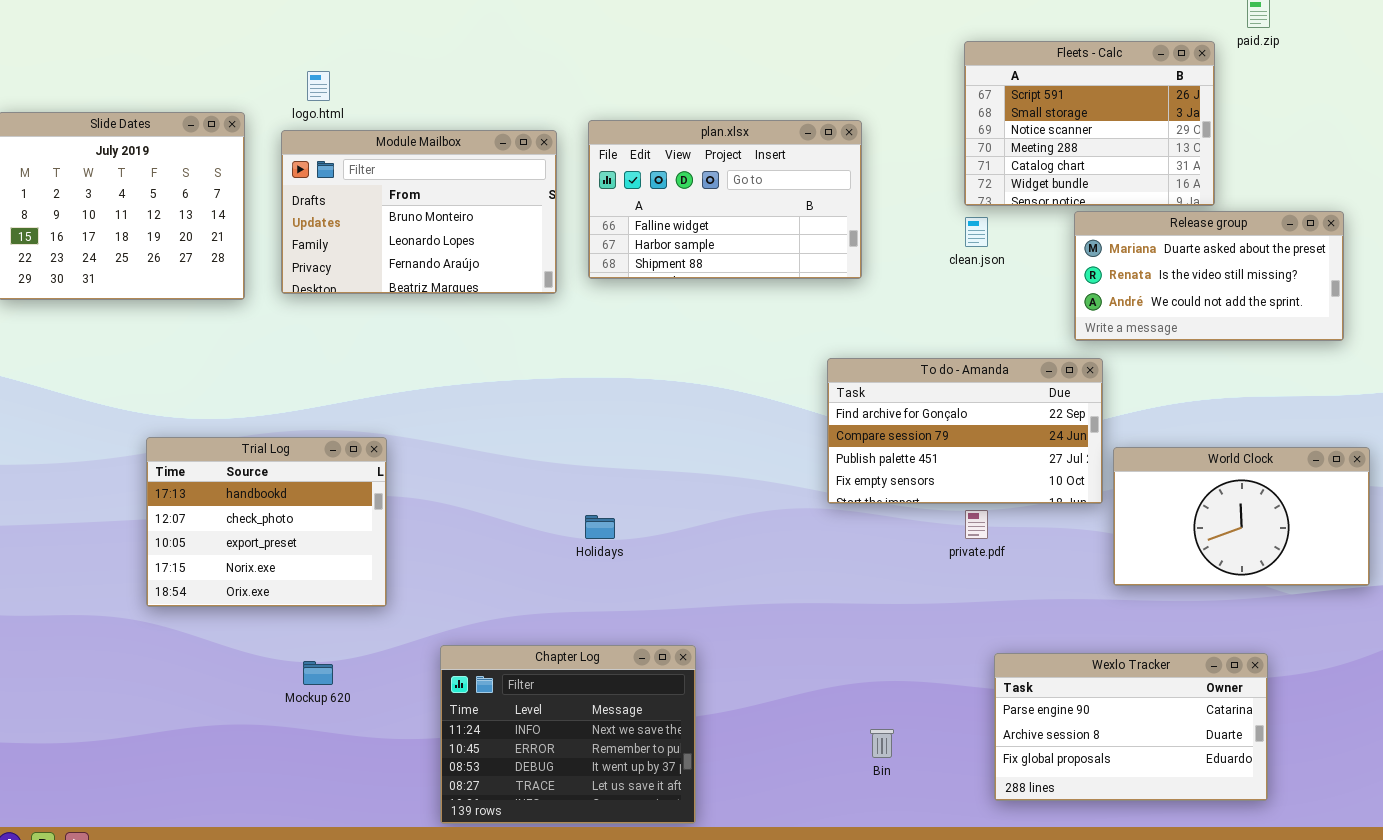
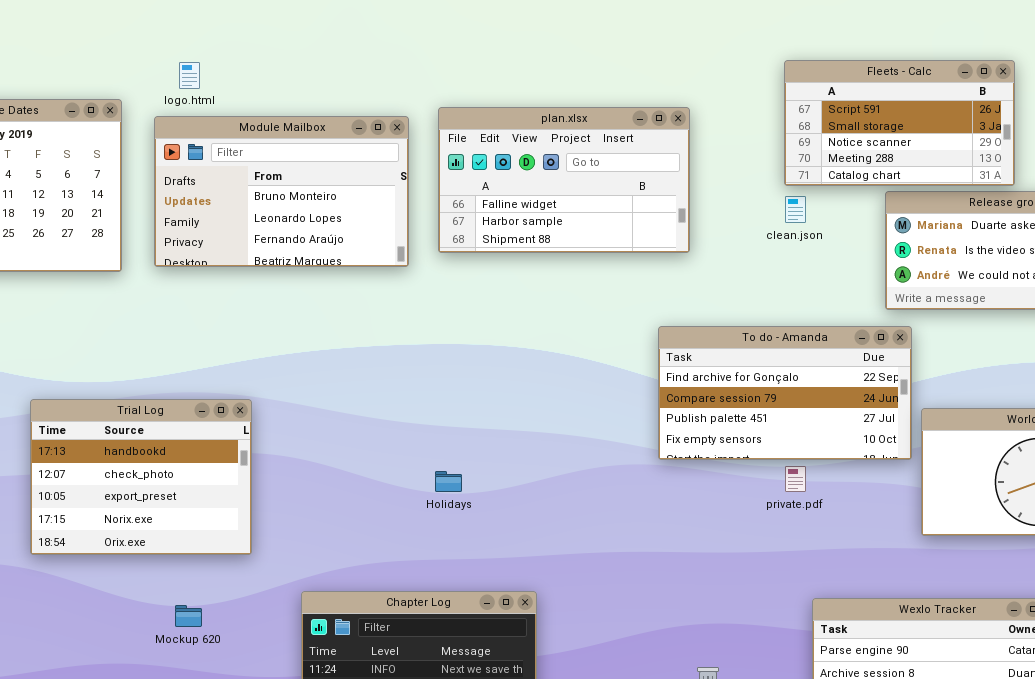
Fleets - Calc: [964,41,1215,206] -> [784,60,1015,186], resized

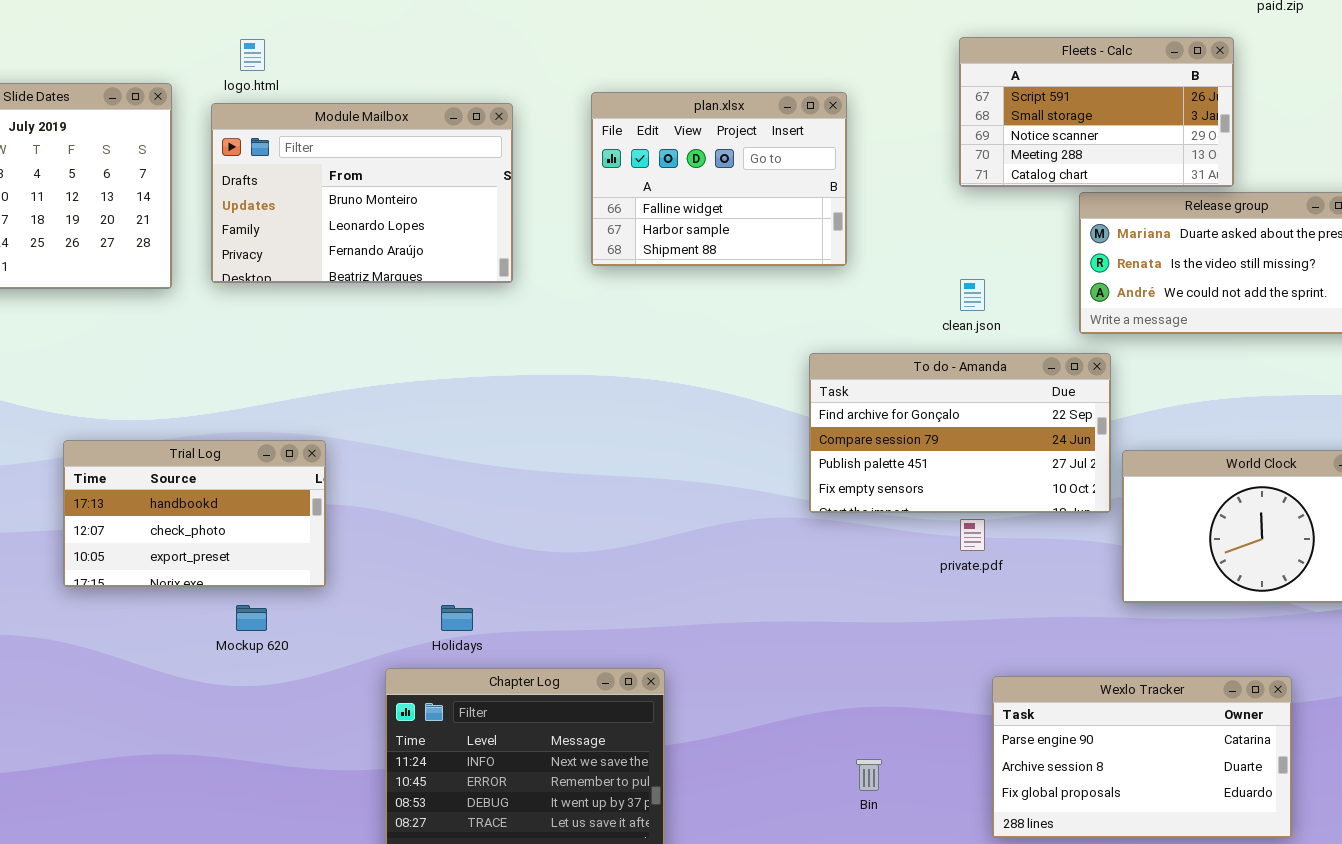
plan.xlsx: [438,107,690,253] -> [591,92,847,266], resized
clean.json: [785,196,806,223] -> [960,279,985,311], moved
Trial Log: [30,399,252,555] -> [63,440,326,587], resized
Holidays: [435,471,462,492] -> [441,605,473,631], moved
Mockup 620: [175,605,202,627] -> [236,605,267,631], moved

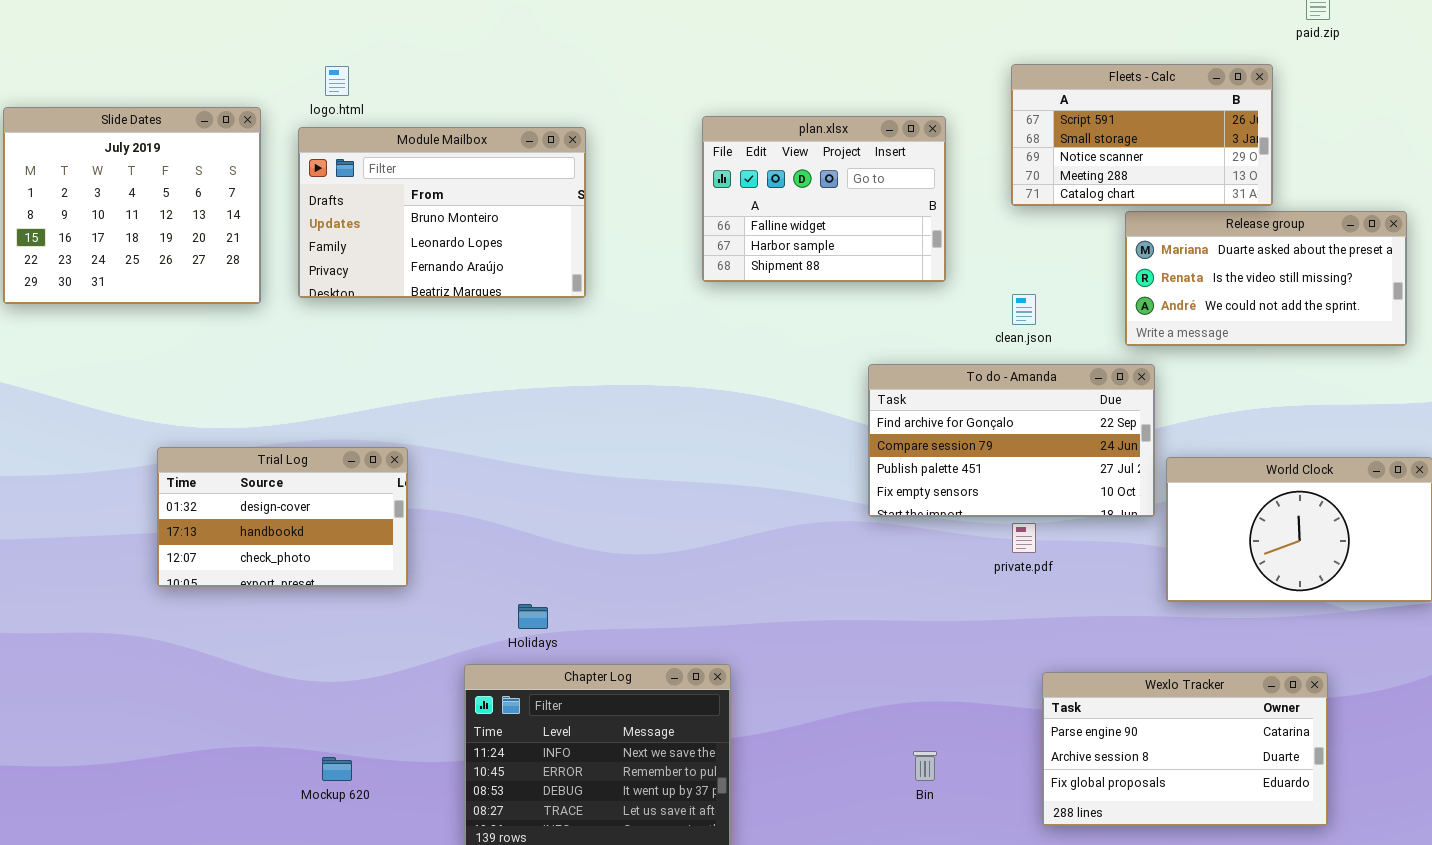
plan.xlsx: [591,92,847,266] -> [702,116,946,282], moved
Trial Log: [63,440,326,587] -> [157,447,408,587], scrolled up 1 row
Mockup 620: [236,605,267,631] -> [322,757,352,781], moved

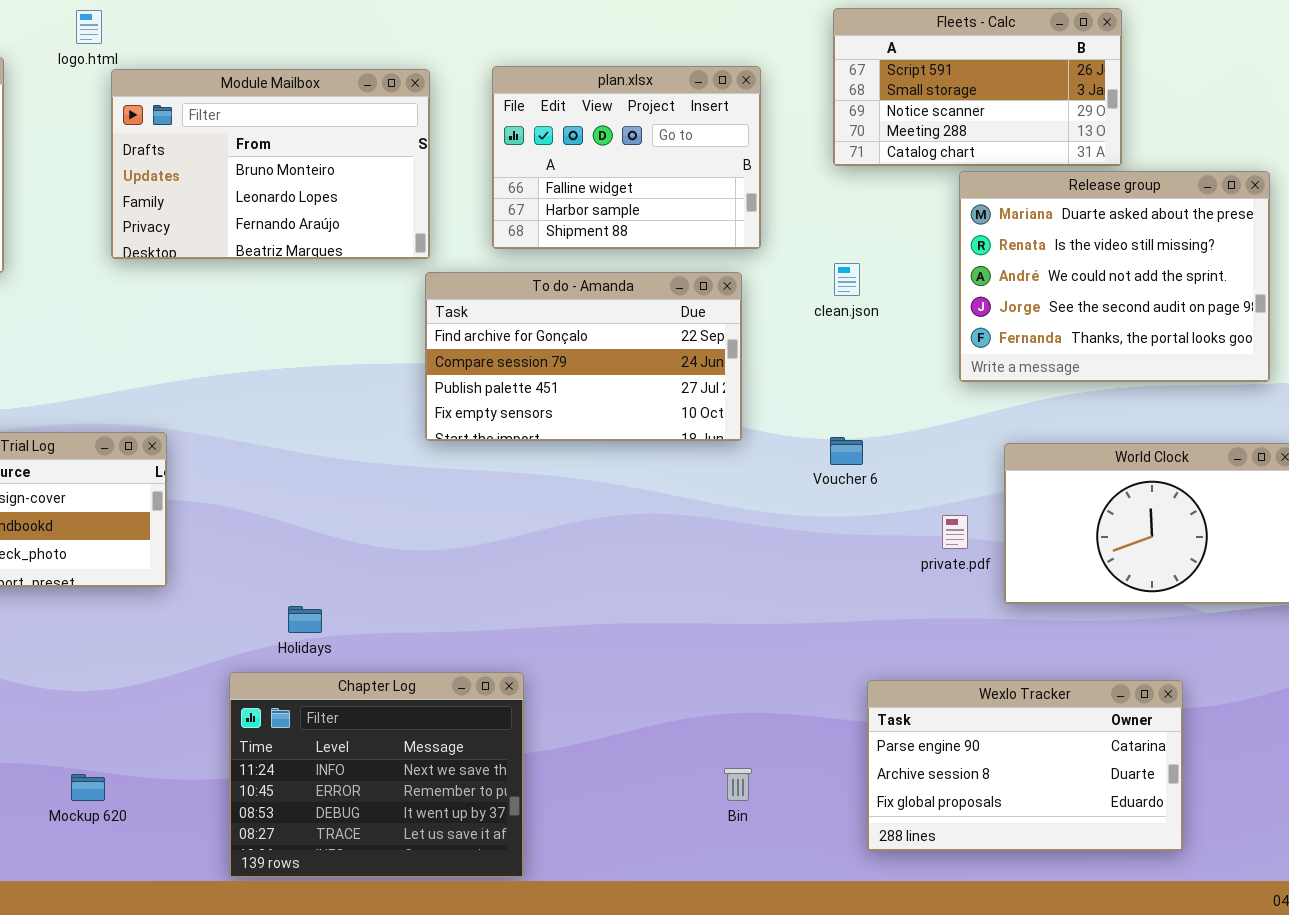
Module Mailbox: [298,127,586,298] -> [111,69,430,259], moved
Release group: [1125,211,1407,346] -> [959,171,1270,382], resized
To do - Amanda: [868,364,1155,517] -> [425,272,742,441], moved
private.pdf: [1012,523,1036,553] -> [942,515,968,549], moved

